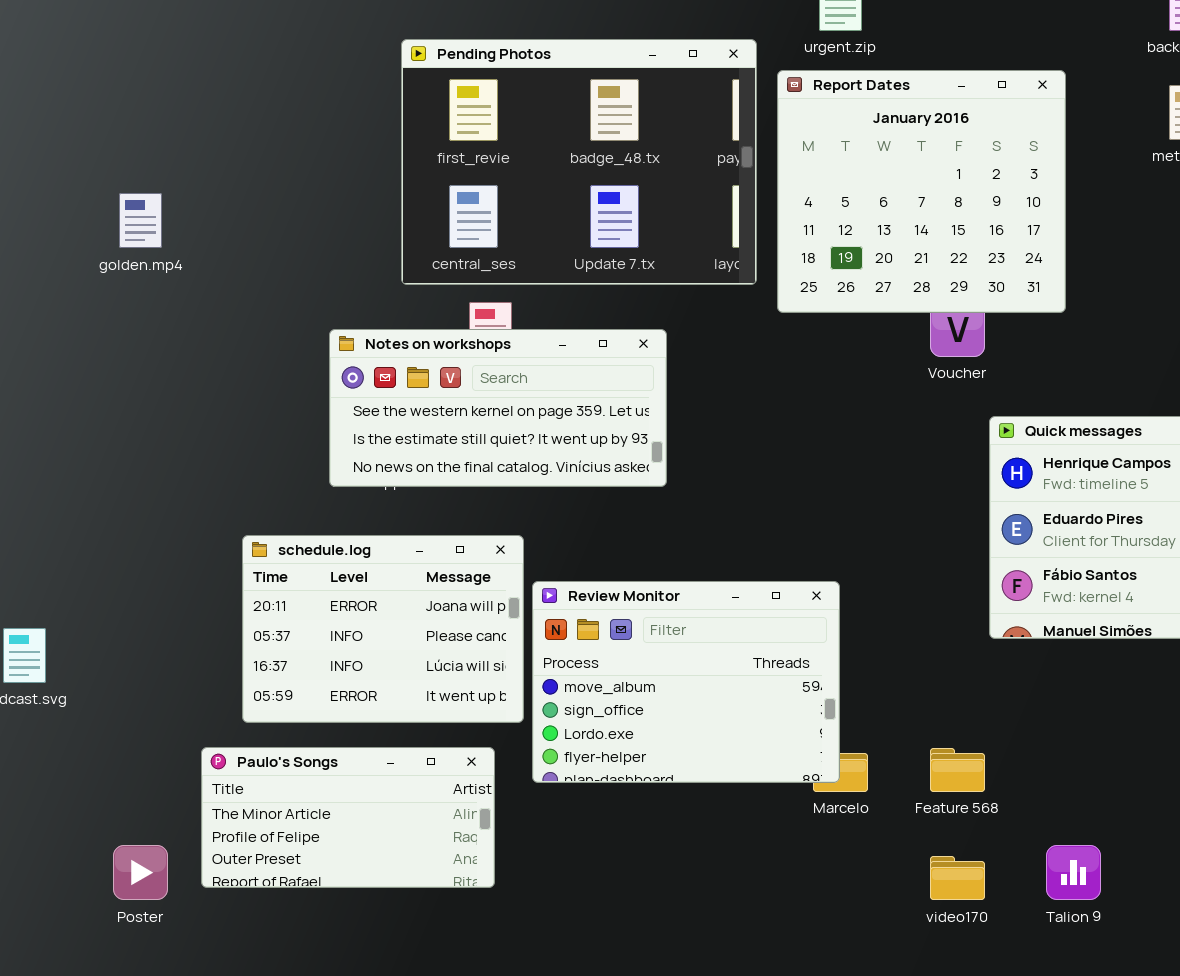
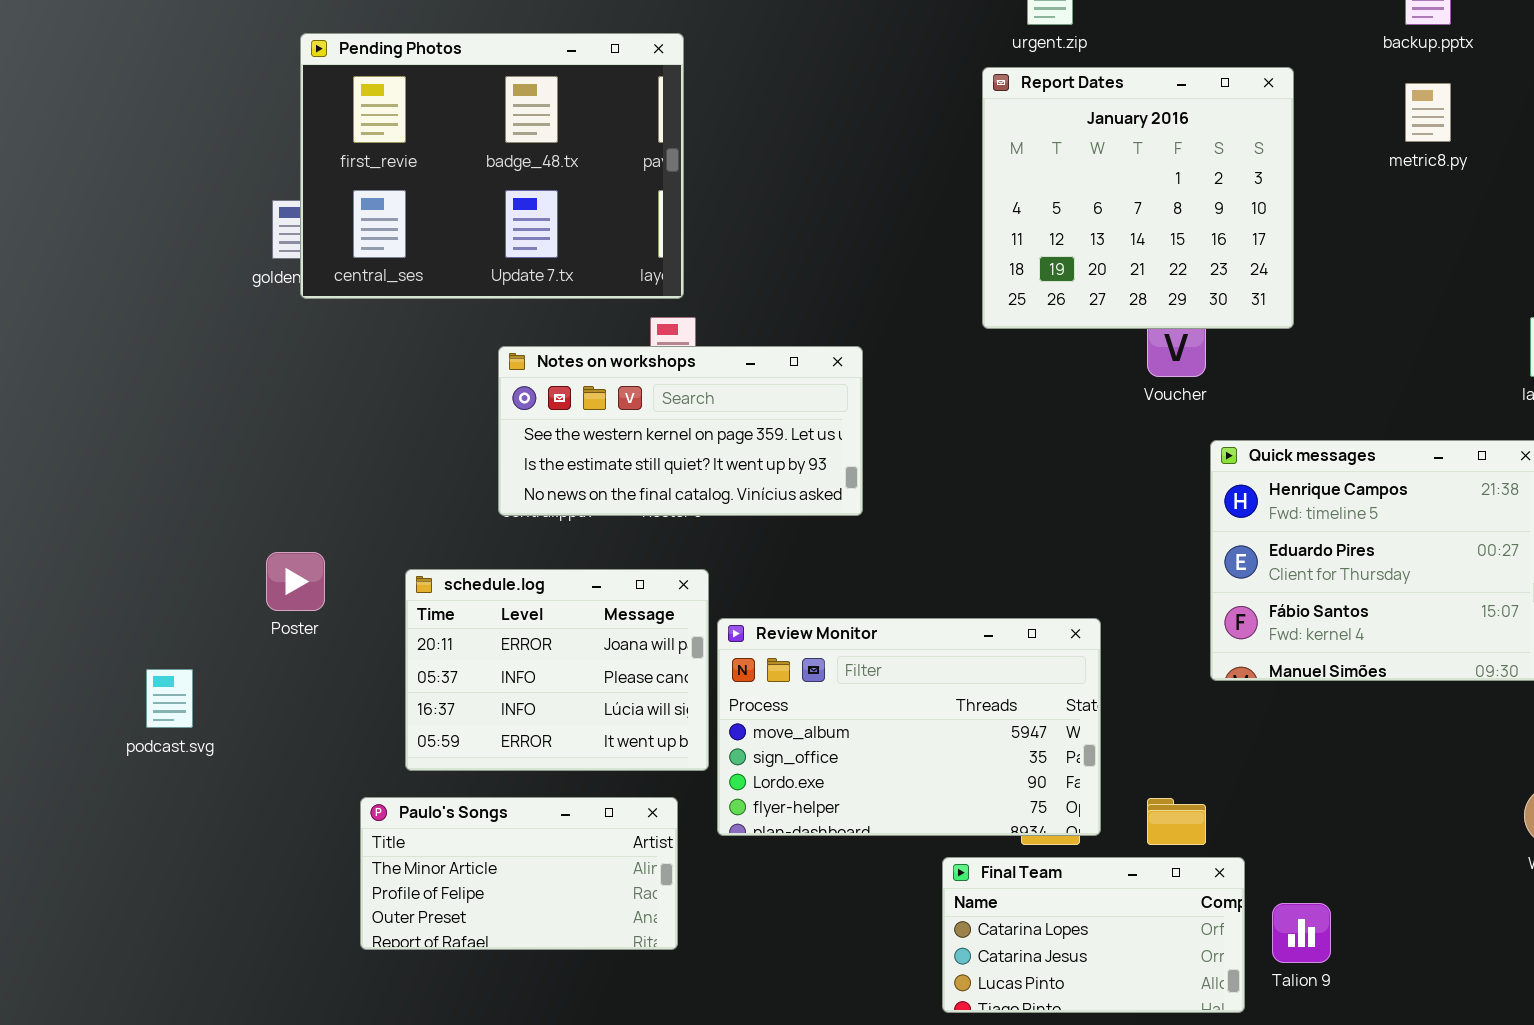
Pending Photos: [401,39,757,285] -> [300,33,684,299], moved
Review Monitor: [532,581,840,783] -> [717,618,1101,836], resized
Final Team: none -> [942,857,1245,1013], opened
Poster: [113,845,168,900] -> [266,552,325,611], moved

